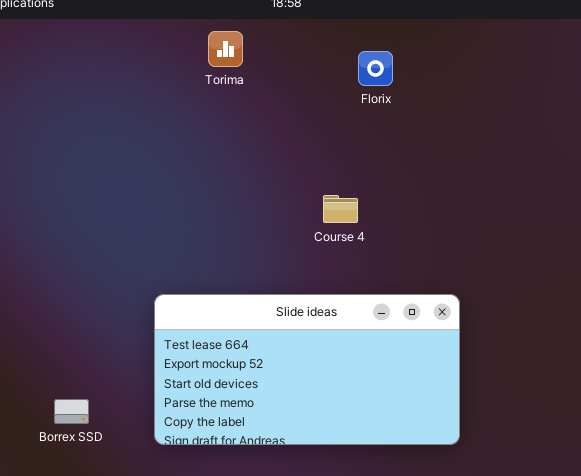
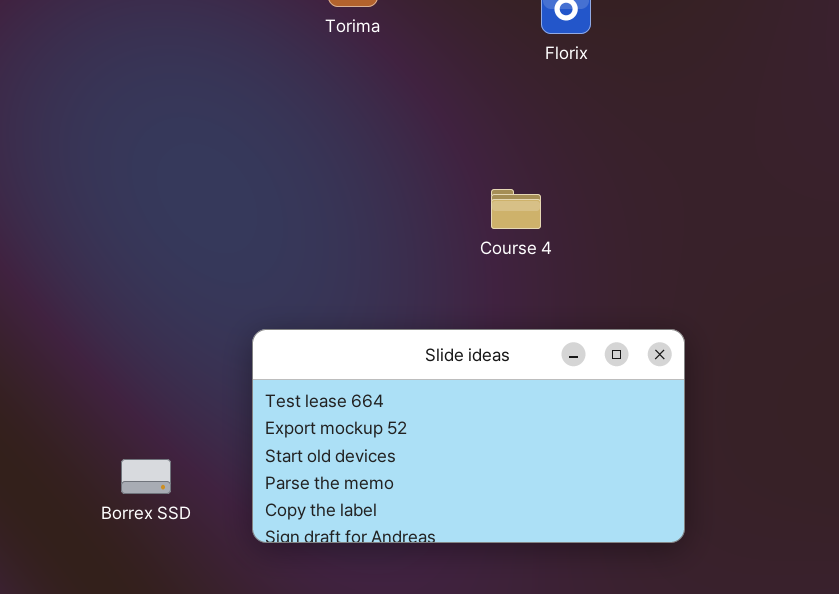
Borrex SSD: [54,399,89,424] -> [121,459,171,494], moved

